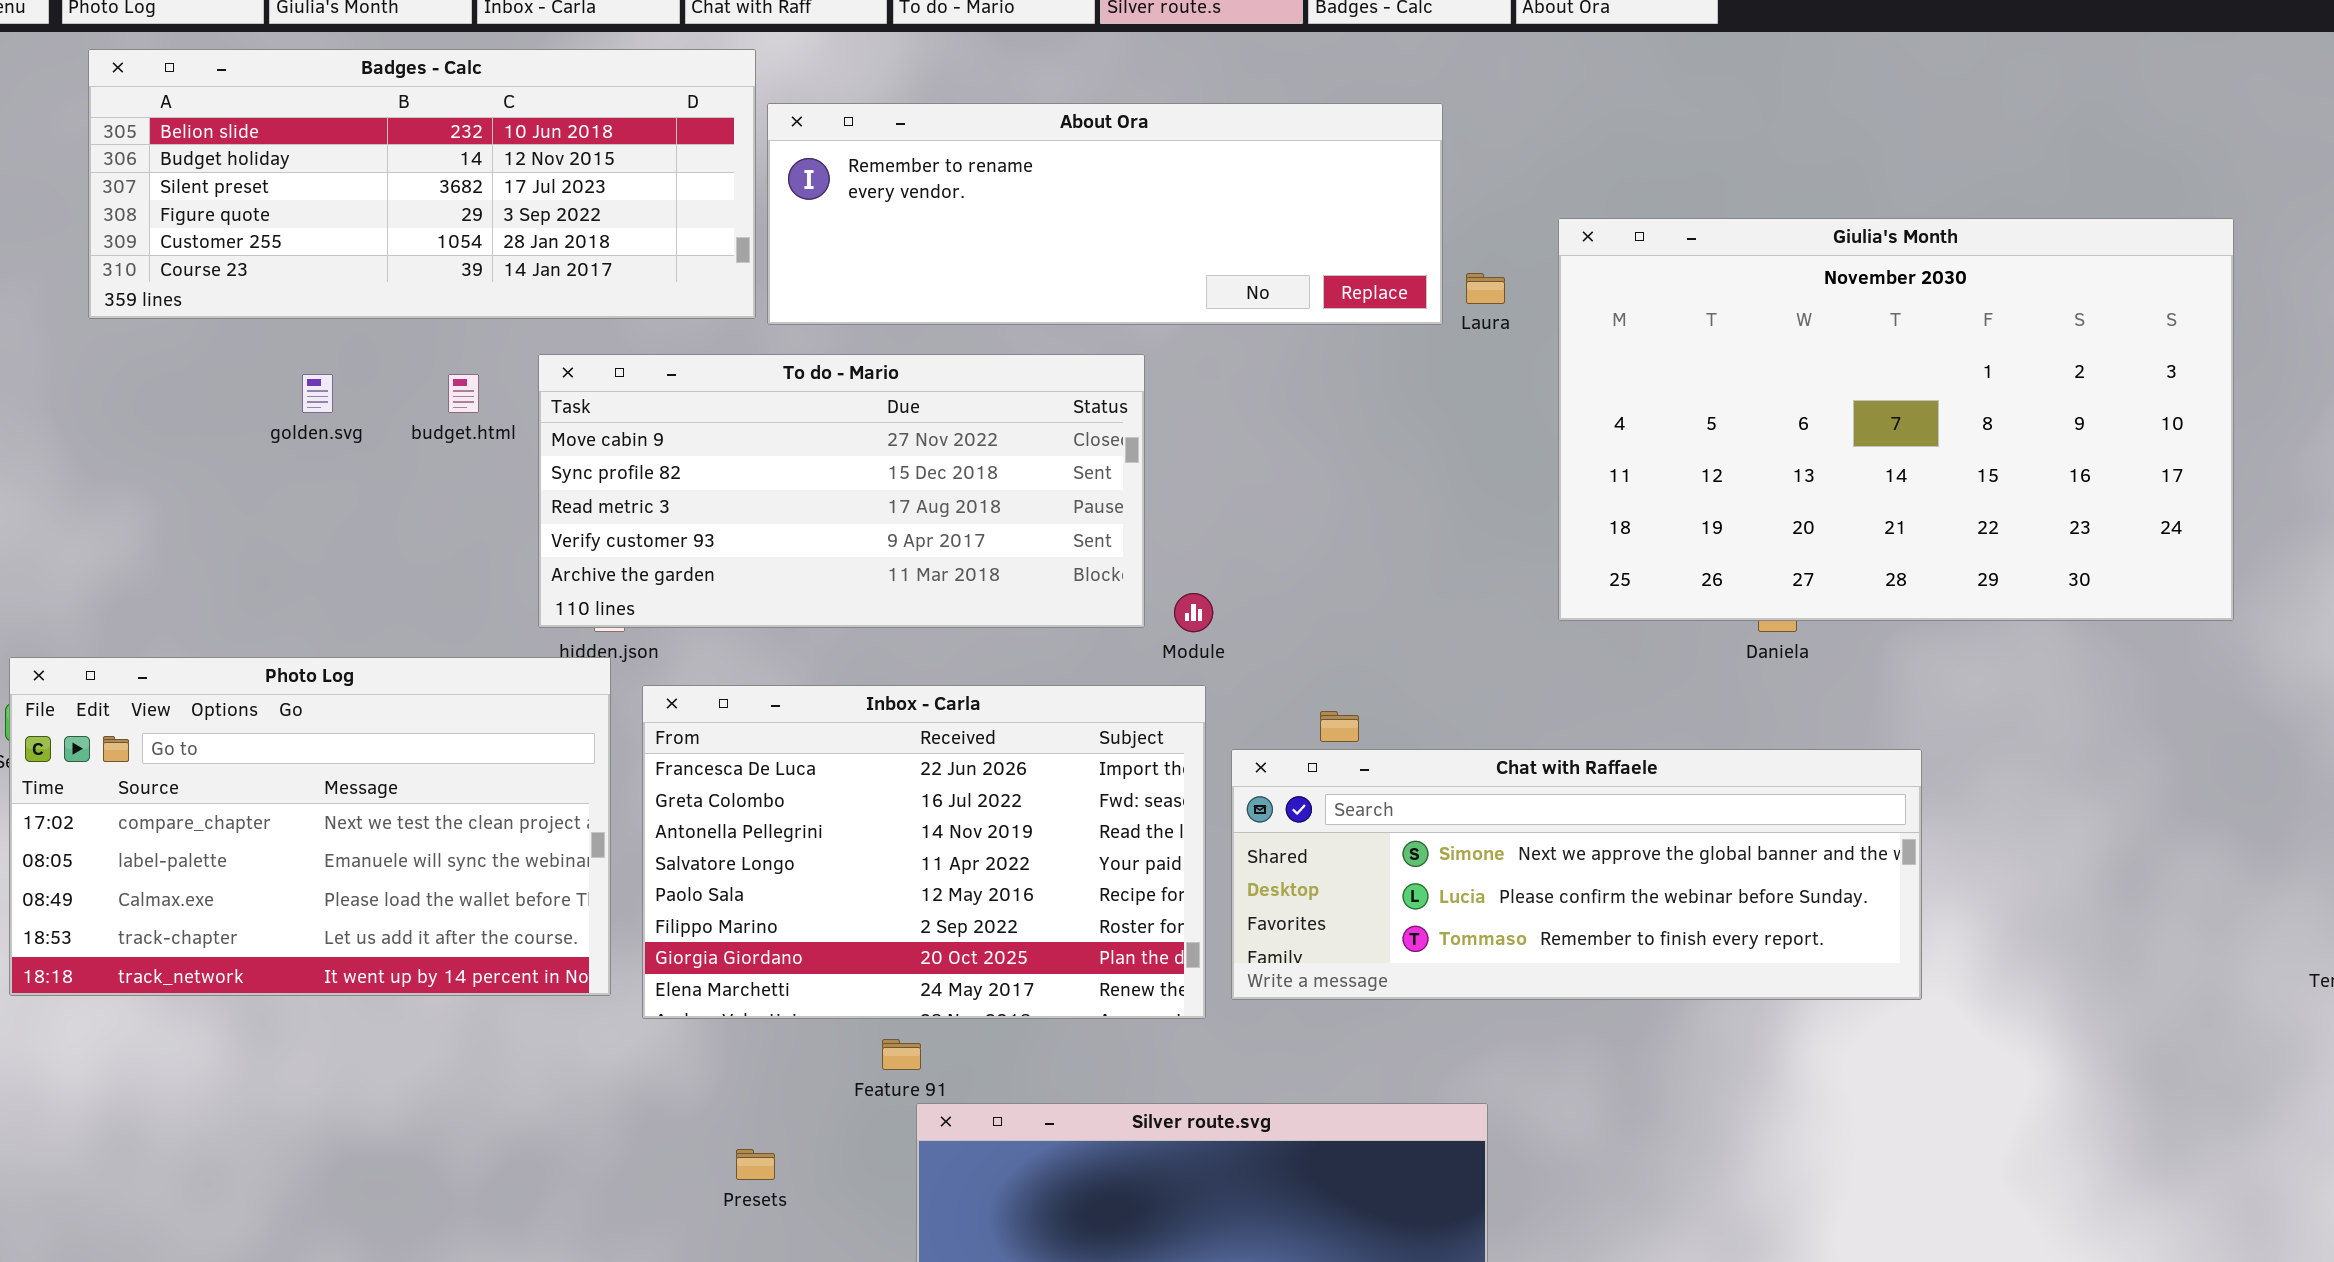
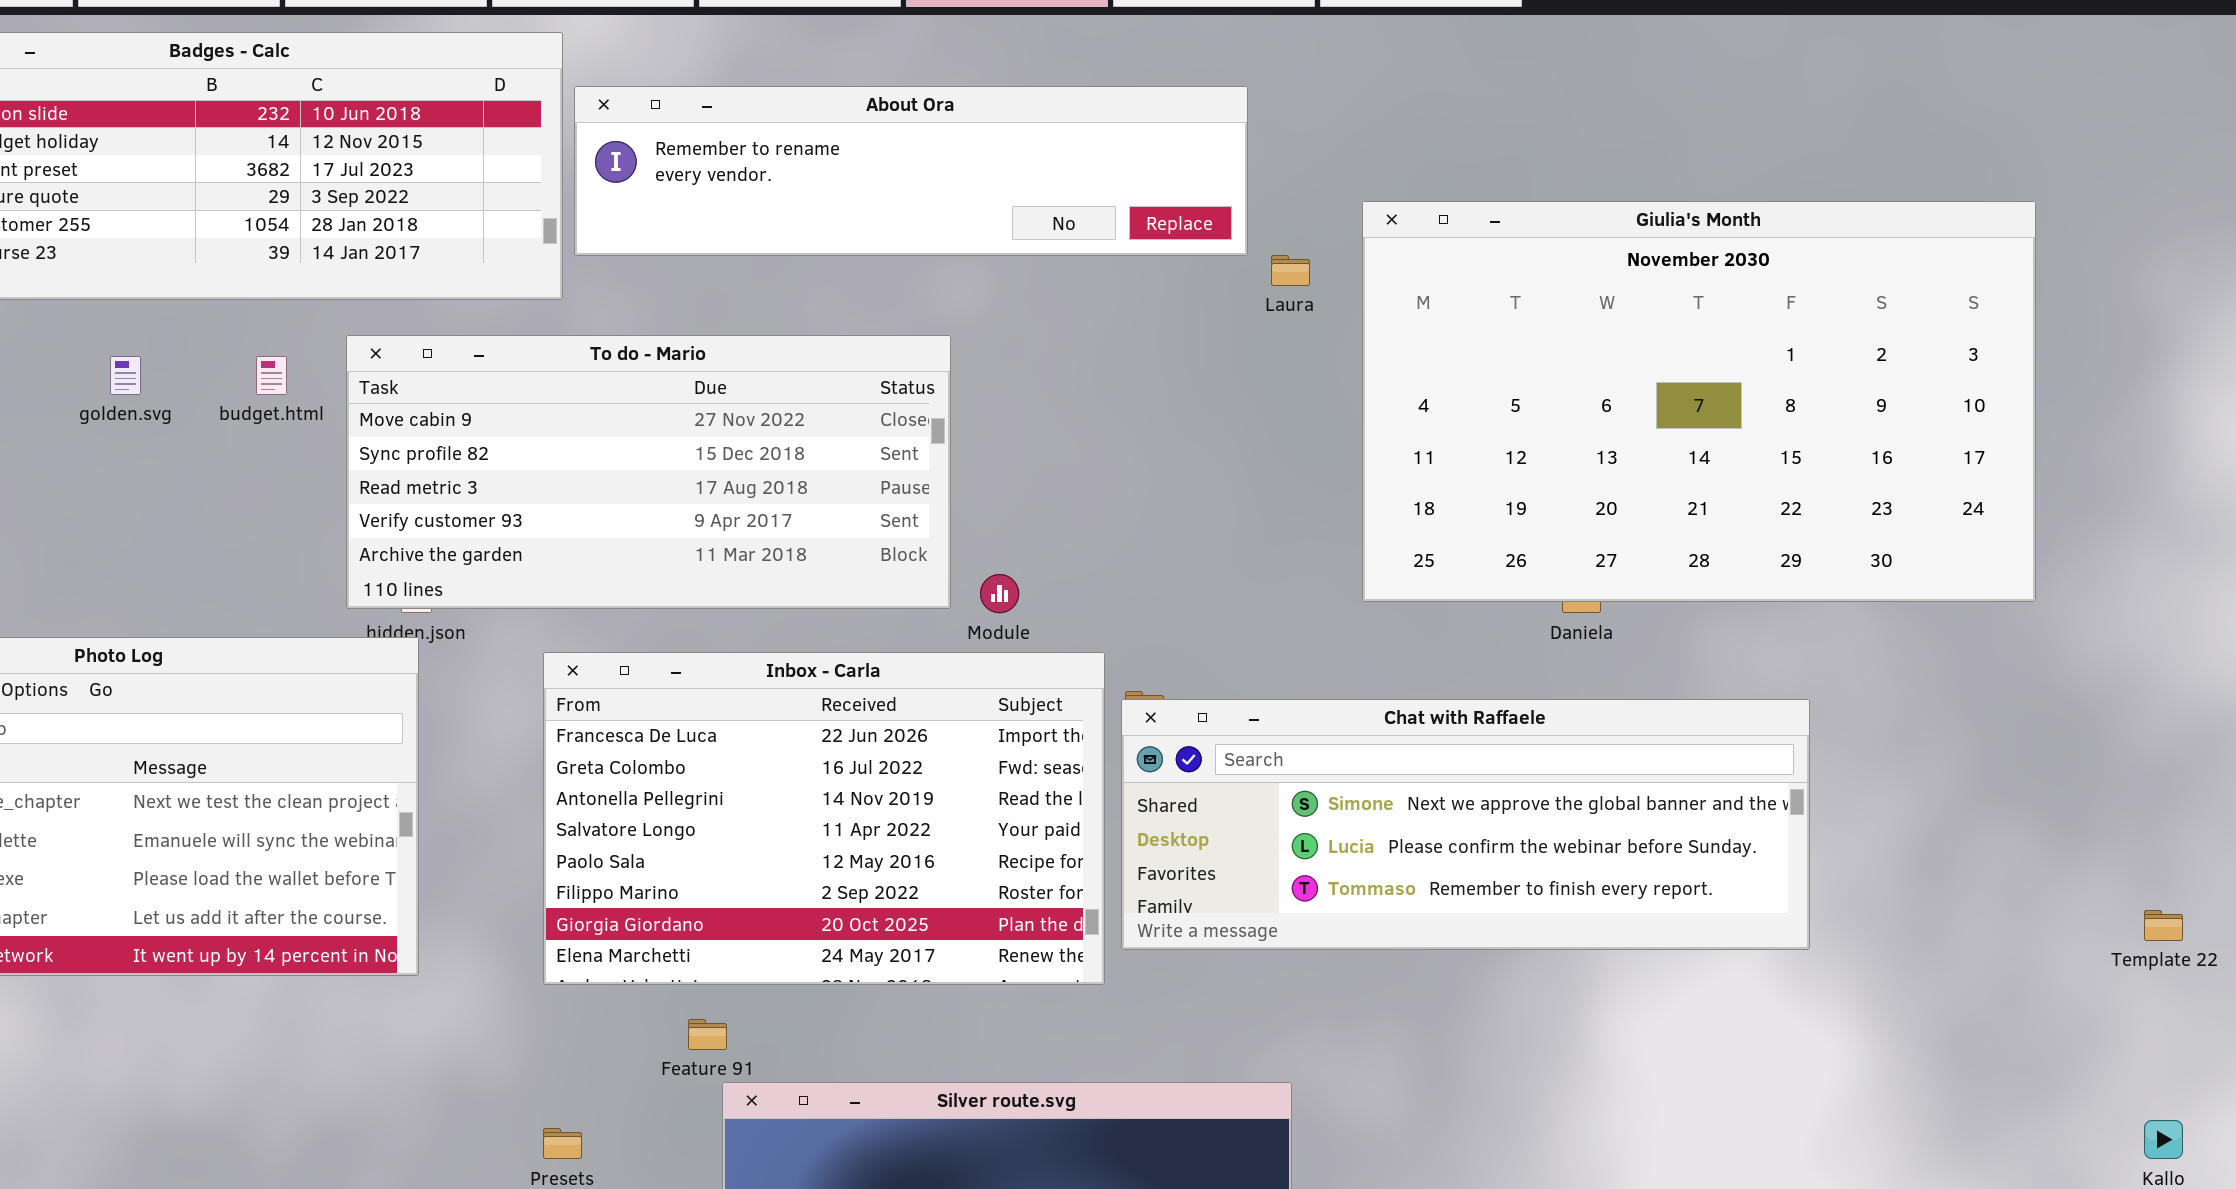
About Ora: [767,103,1443,325] -> [574,86,1248,256], resized
Inbox - Carla: [642,685,1206,1019] -> [543,652,1105,985], moved
Chat with Raffaele: [1231,749,1922,1000] -> [1121,699,1810,950], moved

